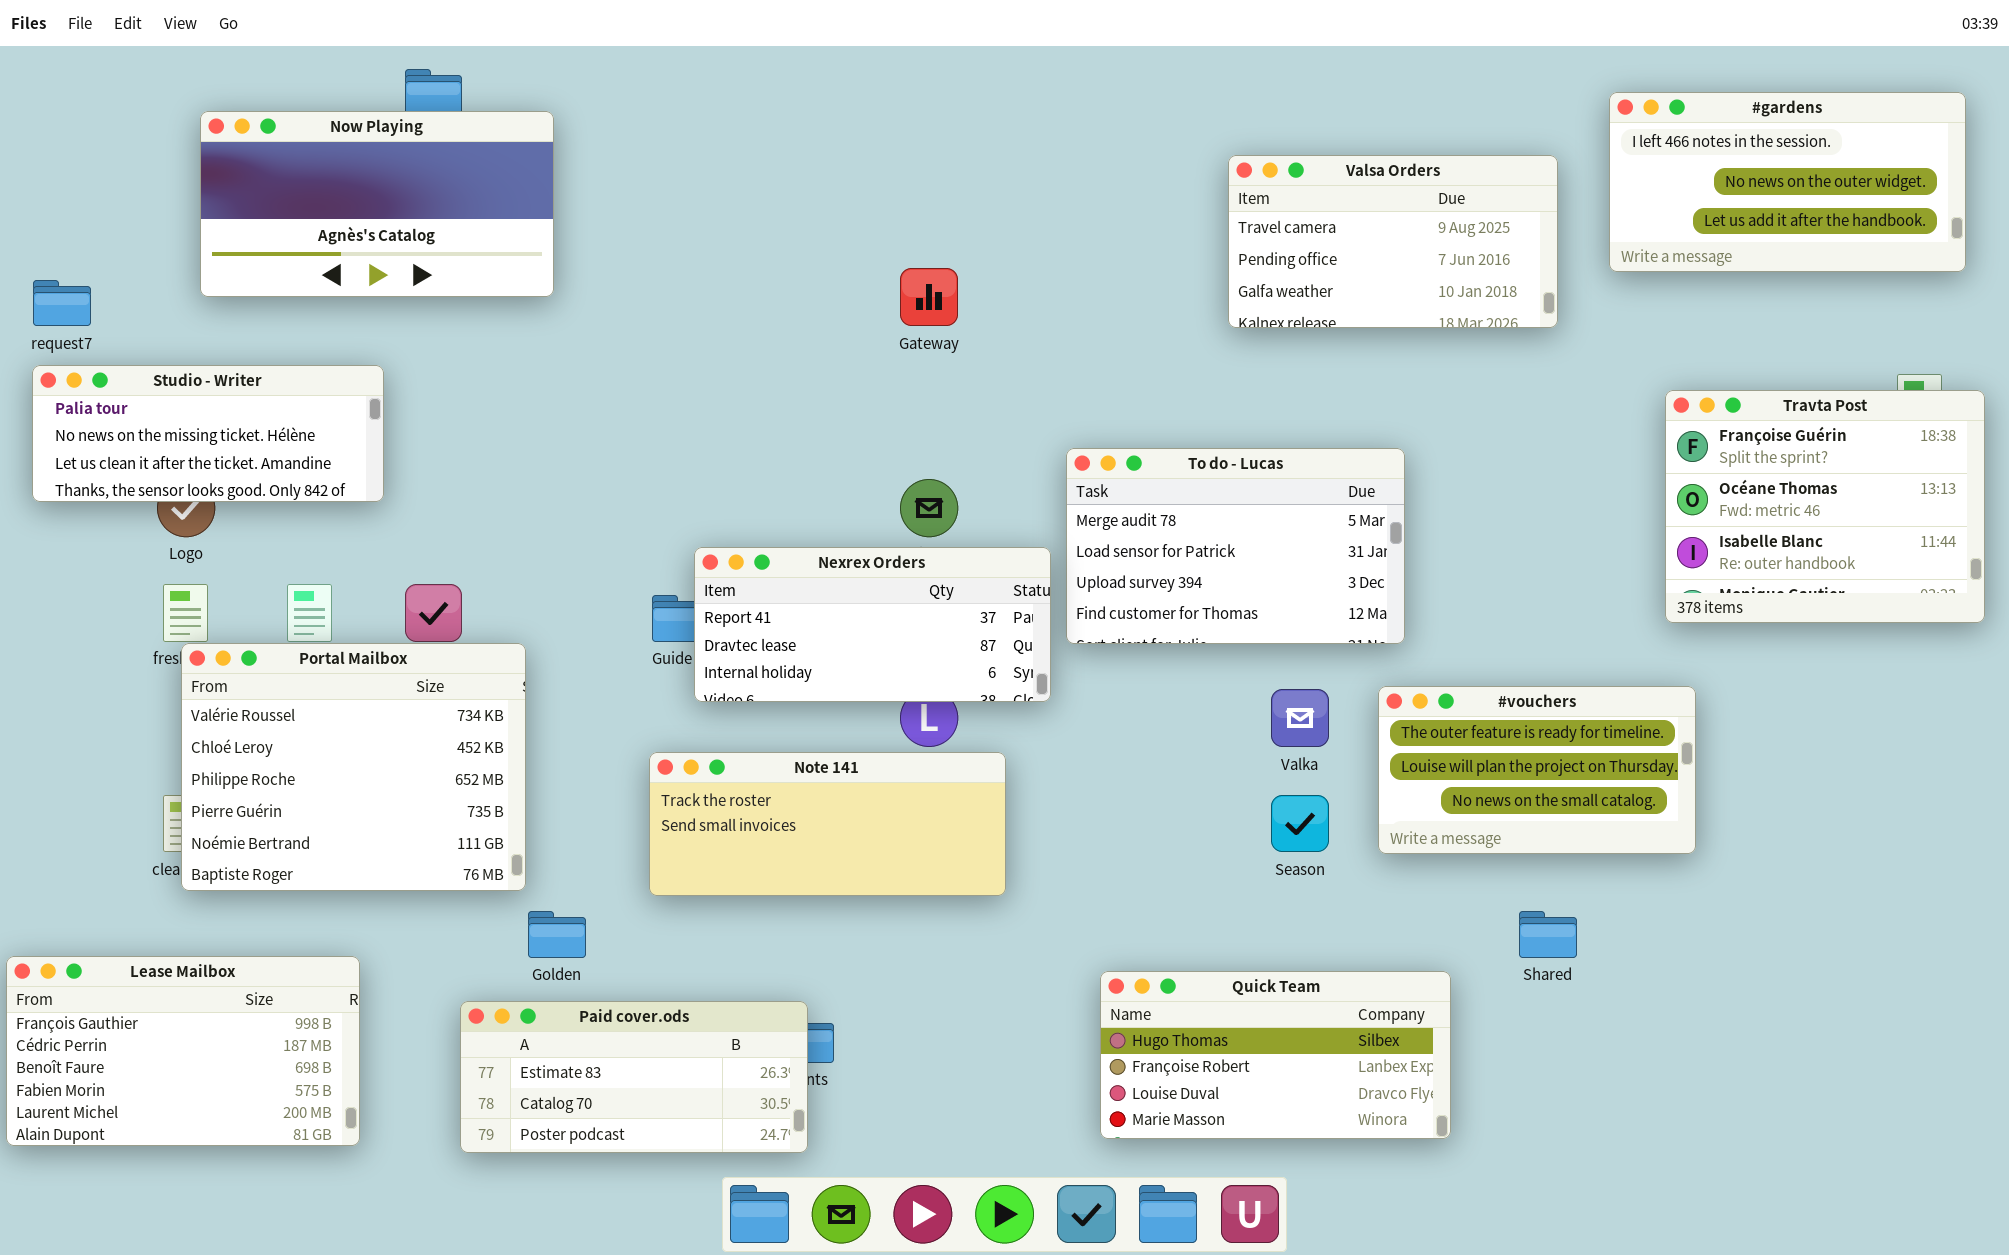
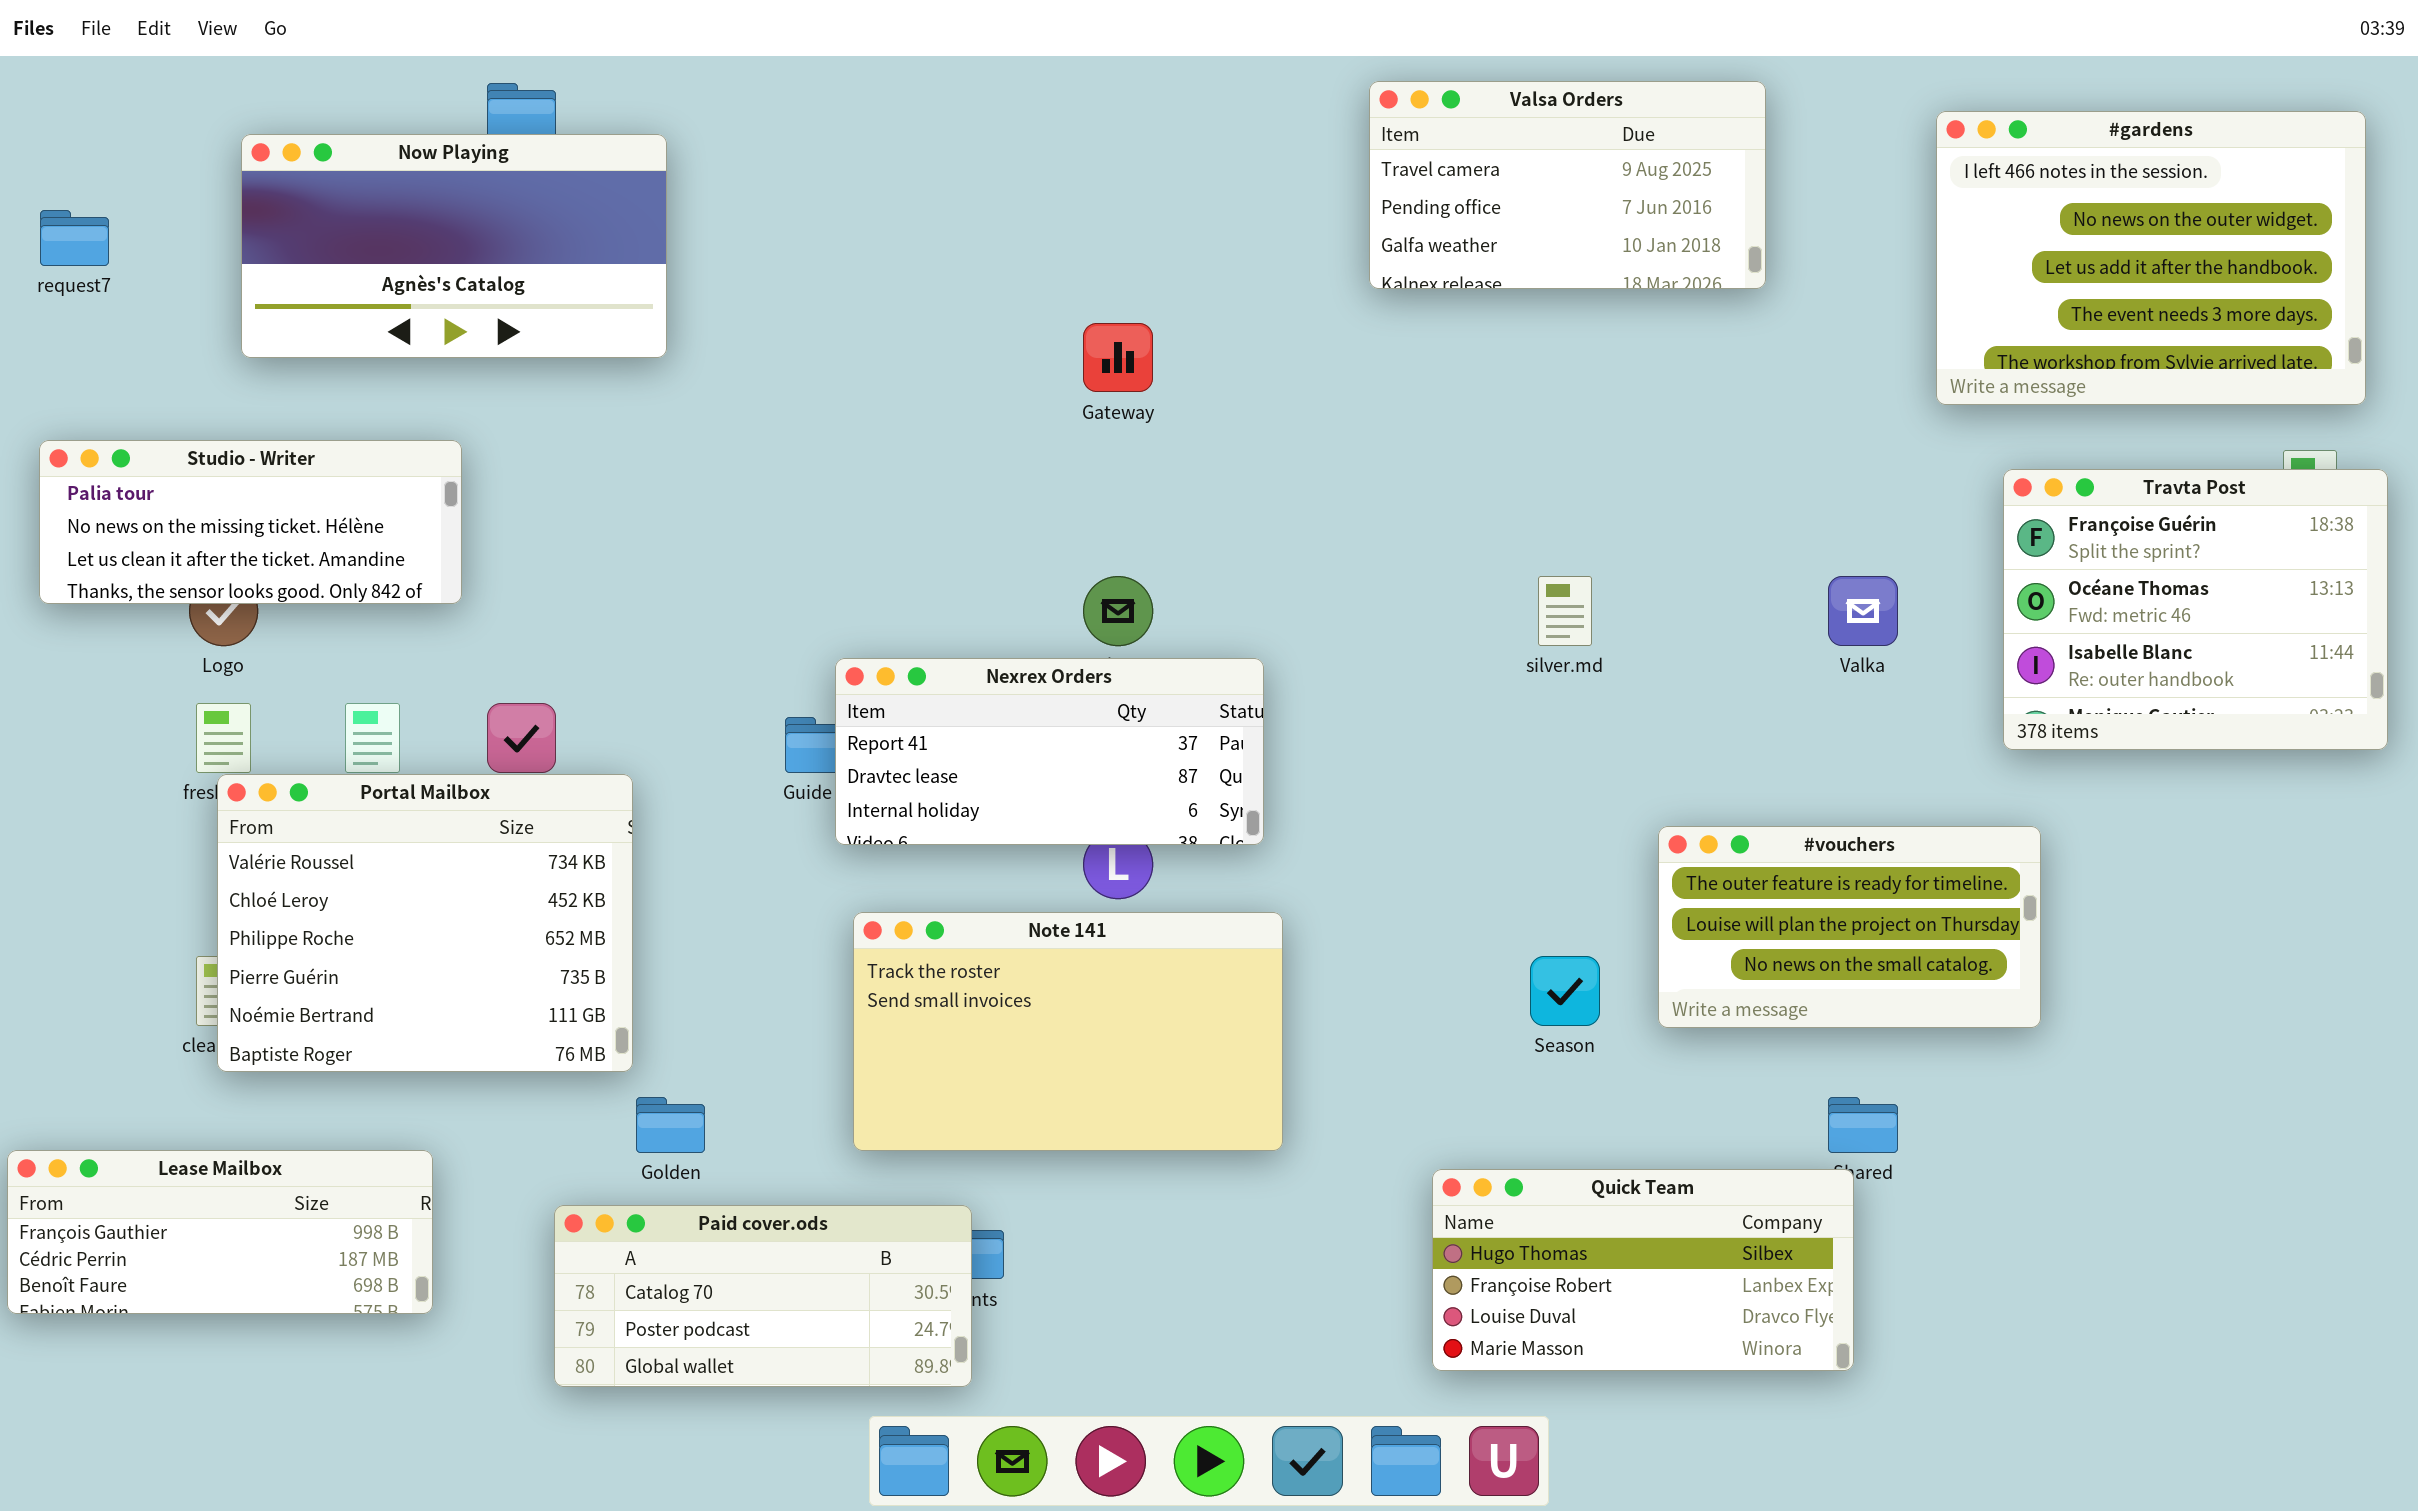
#gardens: [1609,92,1966,272] -> [1936,111,2366,405], resized
Valsa Orders: [1228,155,1558,328] -> [1369,81,1766,289], moved
request7: [33,280,91,326] -> [40,210,109,266], moved
To do - Lucas: [1066,448,1405,644] -> none, closed
Valka: [1271,689,1329,747] -> [1828,576,1898,646], moved
Note 141: [649,752,1006,896] -> [853,912,1283,1151], moved, resized
Lease Mailbox: [6,956,360,1146] -> [7,1150,433,1314], resized
Quick Team: [1100,971,1451,1139] -> [1432,1169,1854,1371], moved
Paid cover.ods: [460,1001,808,1153] -> [554,1205,972,1387], scrolled down 1 row

